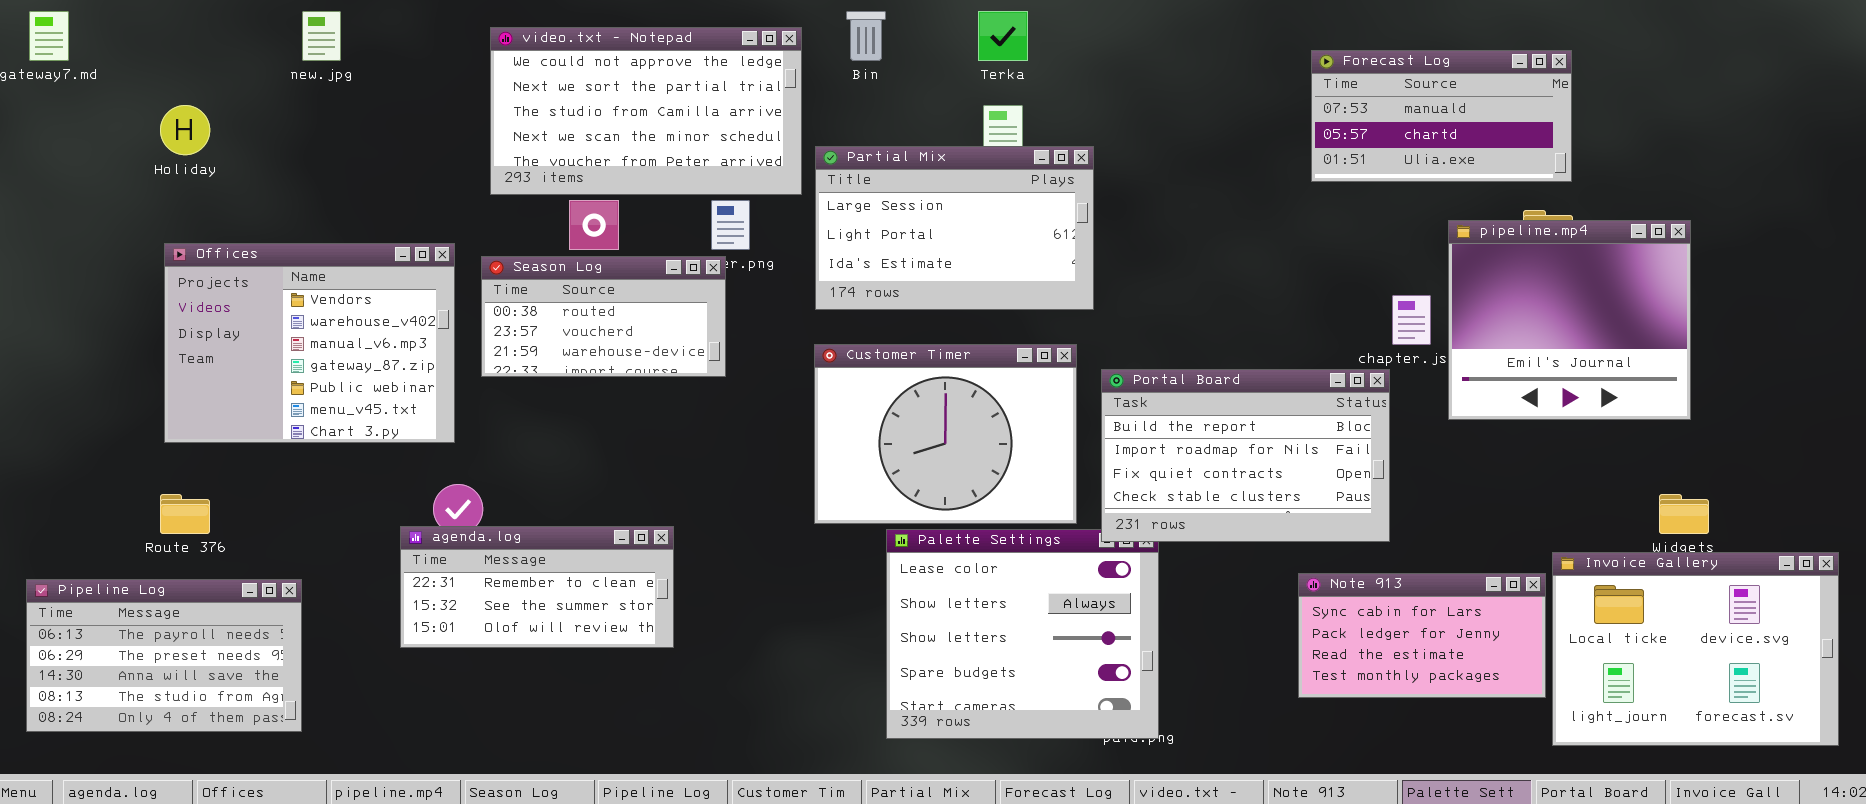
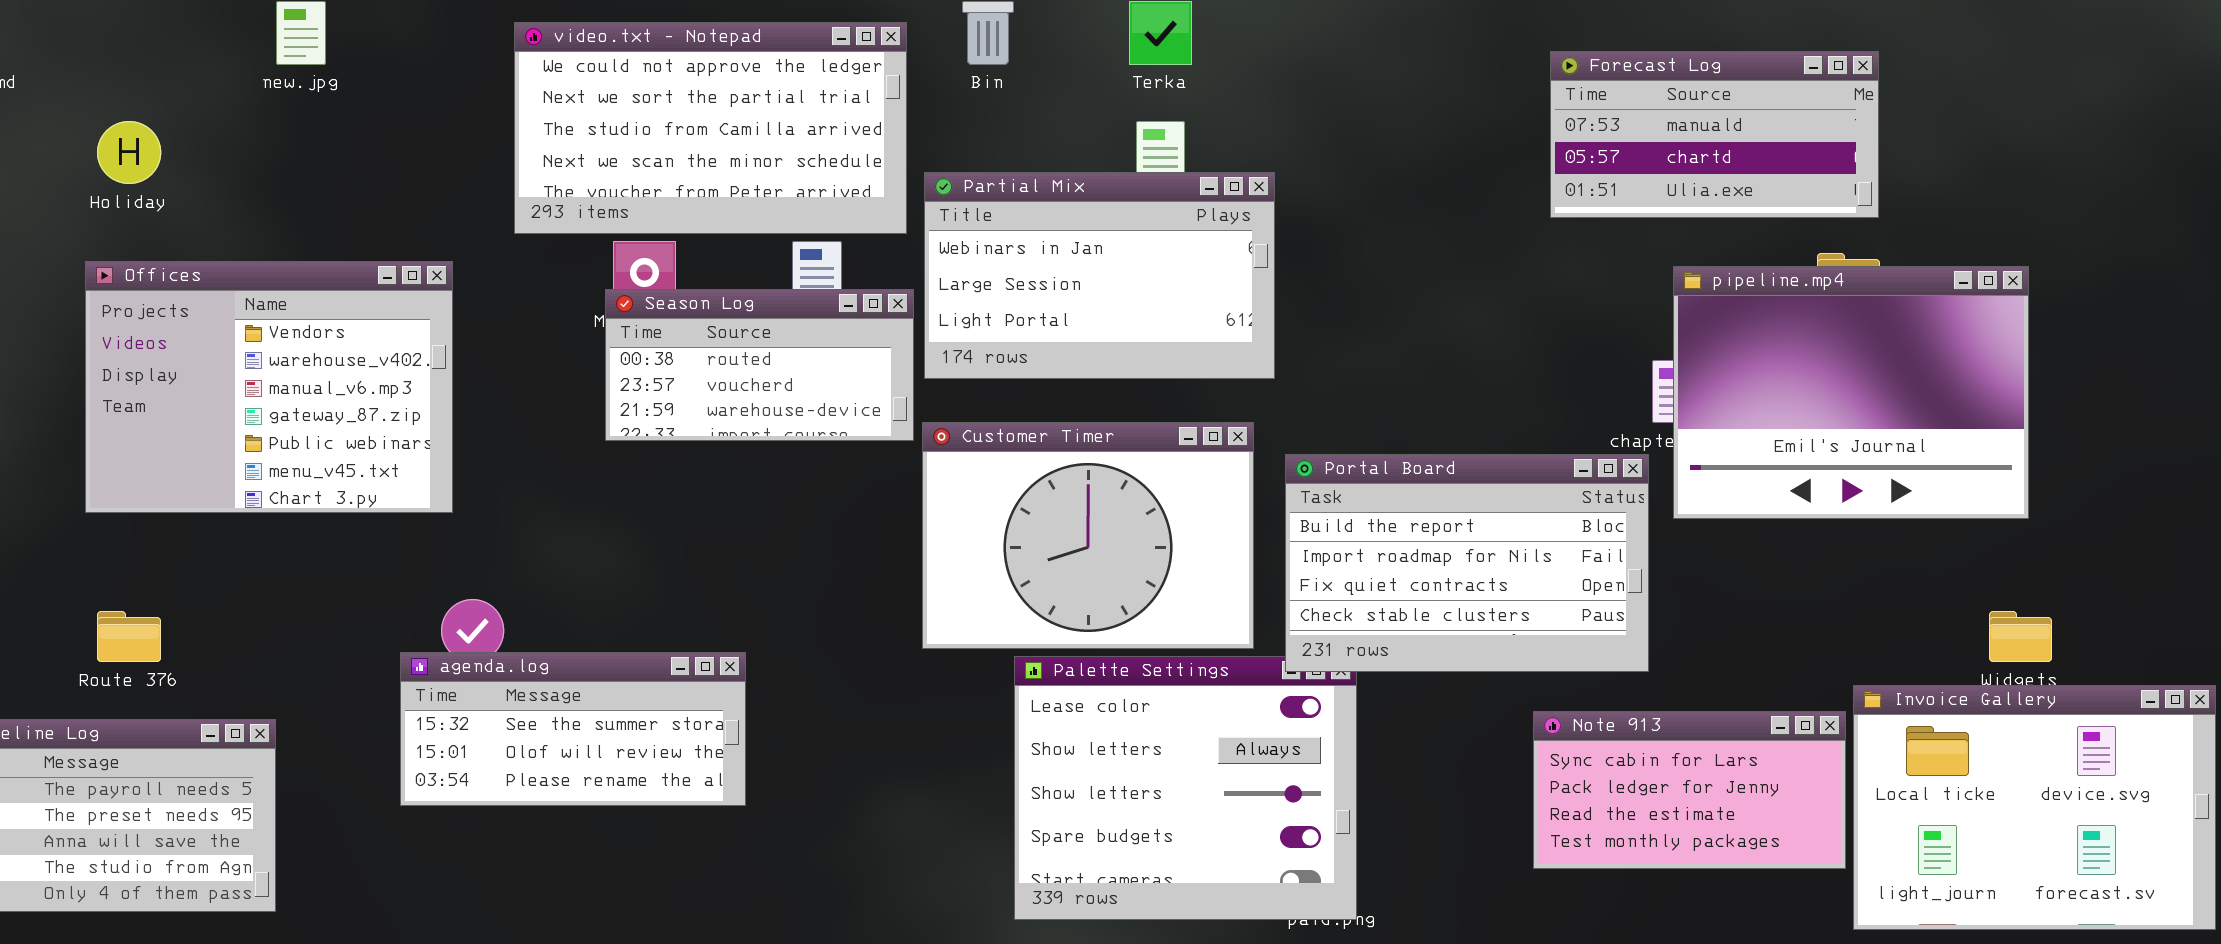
Partial Mix: [815,146,1094,310] -> [924,172,1275,379], scrolled up 1 row
pipeline.mp4: [1448,220,1691,420] -> [1673,266,2029,519], resized
Offices: [164,243,455,443] -> [85,261,453,513], moved
Season Log: [481,256,726,377] -> [605,289,914,441], moved
agenda.log: [400,526,674,648] -> [400,652,746,806], scrolled down 1 row

